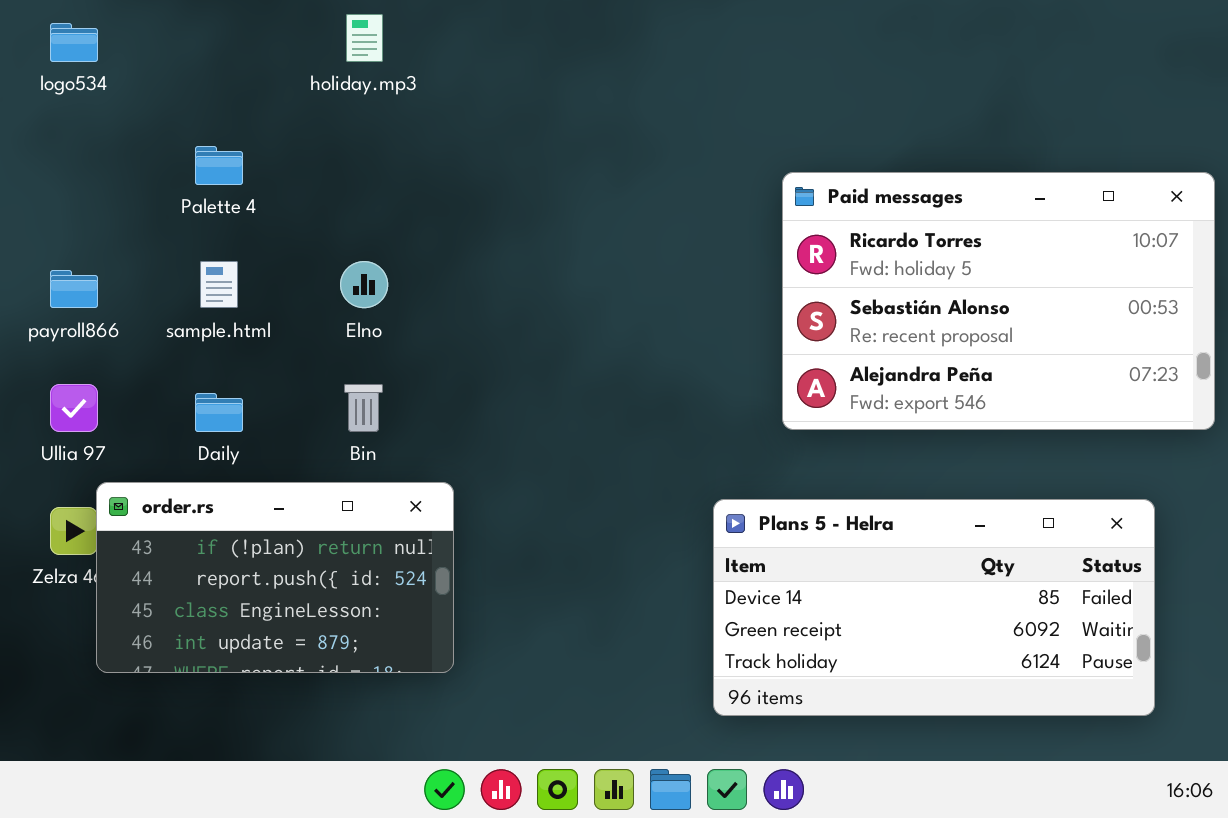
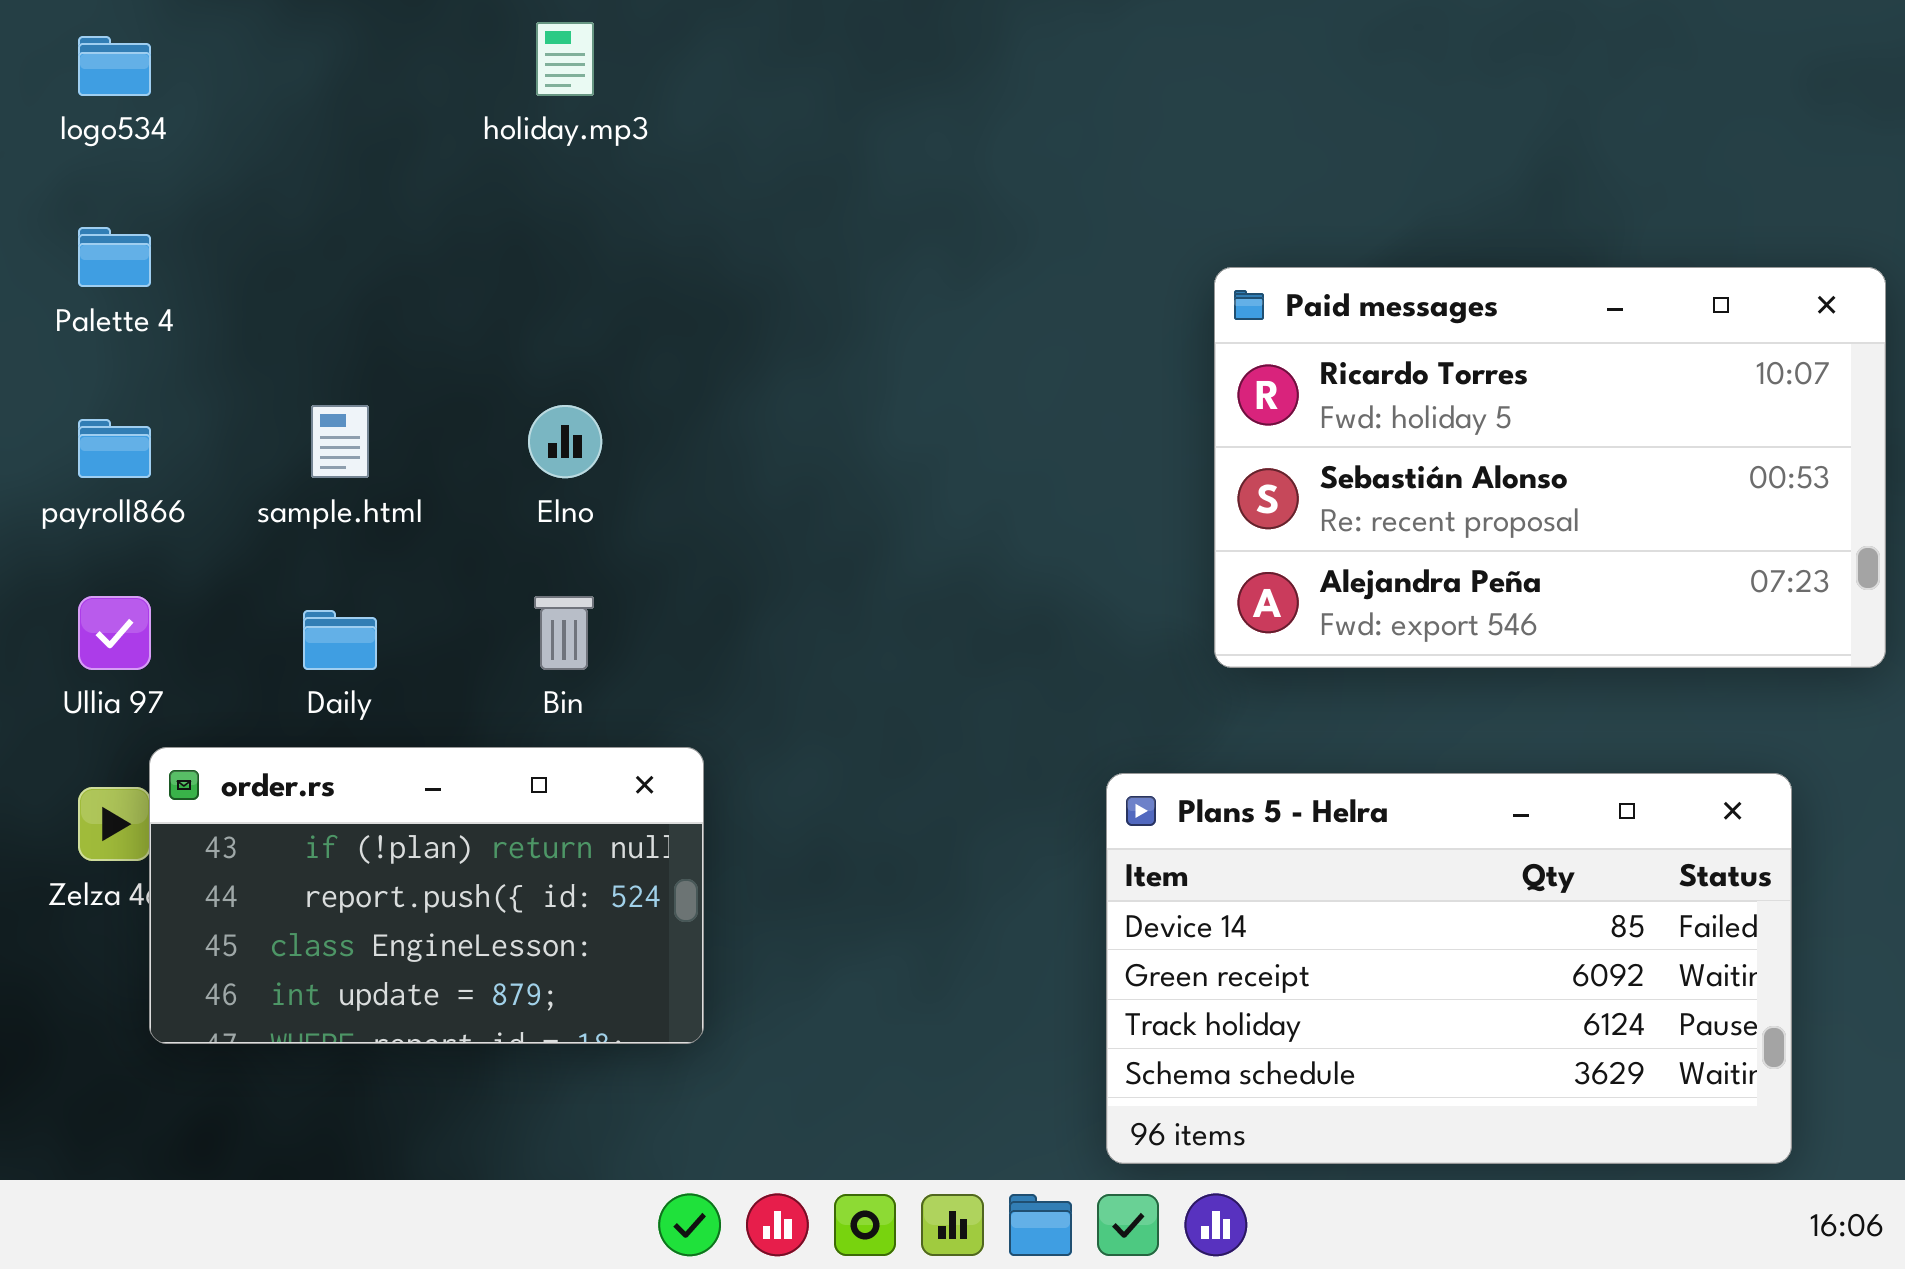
Palette 4: [195,146,243,185] -> [78,227,151,287], moved
Plans 5 - Helra: [713,499,1155,716] -> [1106,773,1792,1164], resized

